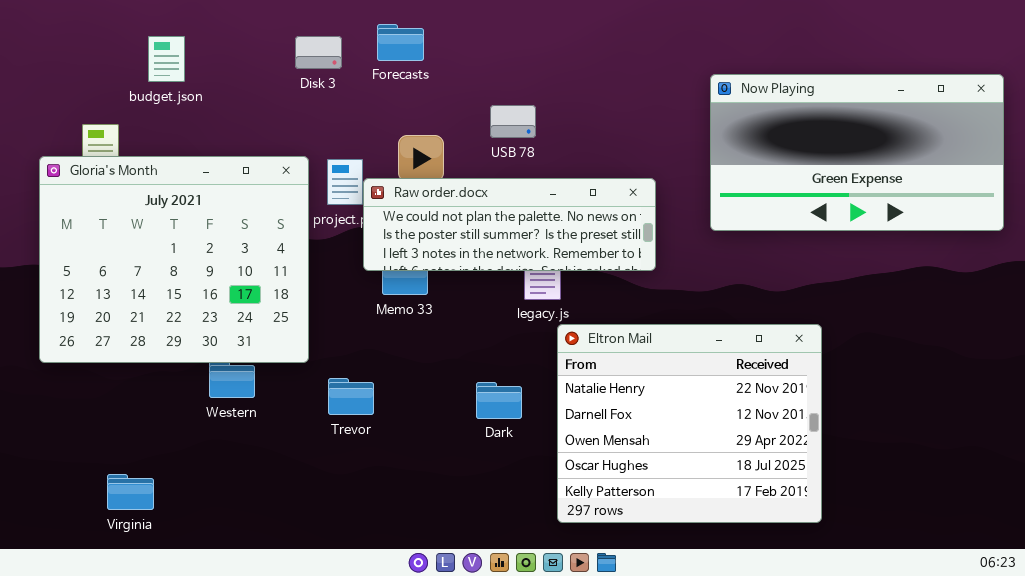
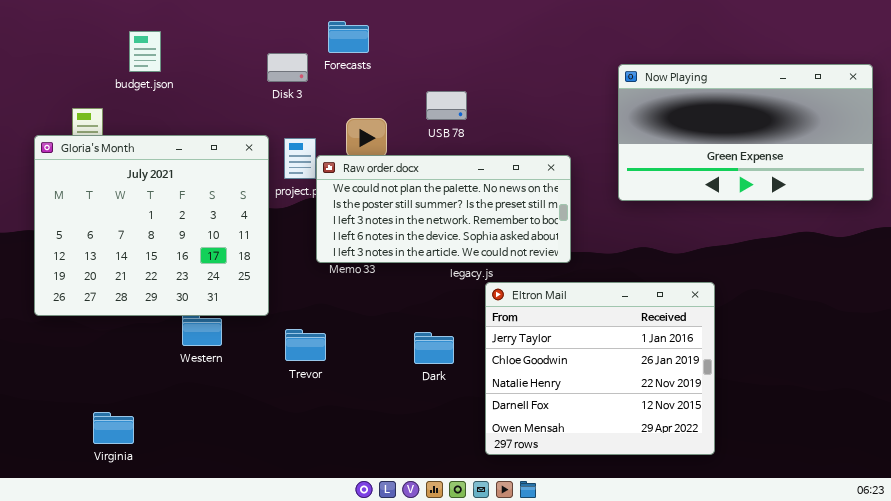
Disk 3: [295,36,342,69] -> [267,53,308,82], moved
Raw order.docx: [363,178,656,271] -> [316,155,571,263], resized
Eltron Mail: [557,324,822,523] -> [485,282,715,455], scrolled up 2 rows

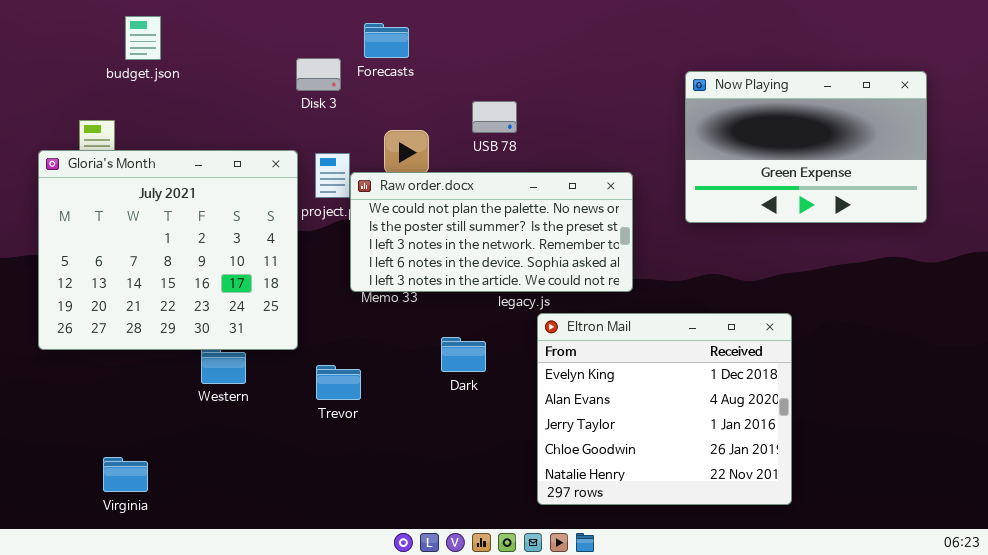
budget.json: [129,31,161,72] -> [125,16,161,60], moved
Now Playing: [618,64,873,201] -> [685,71,927,223], resized
Eltron Mail: [485,282,715,455] -> [537,313,792,505], scrolled up 2 rows
Dark: [414,332,454,364] -> [441,337,486,372], moved

